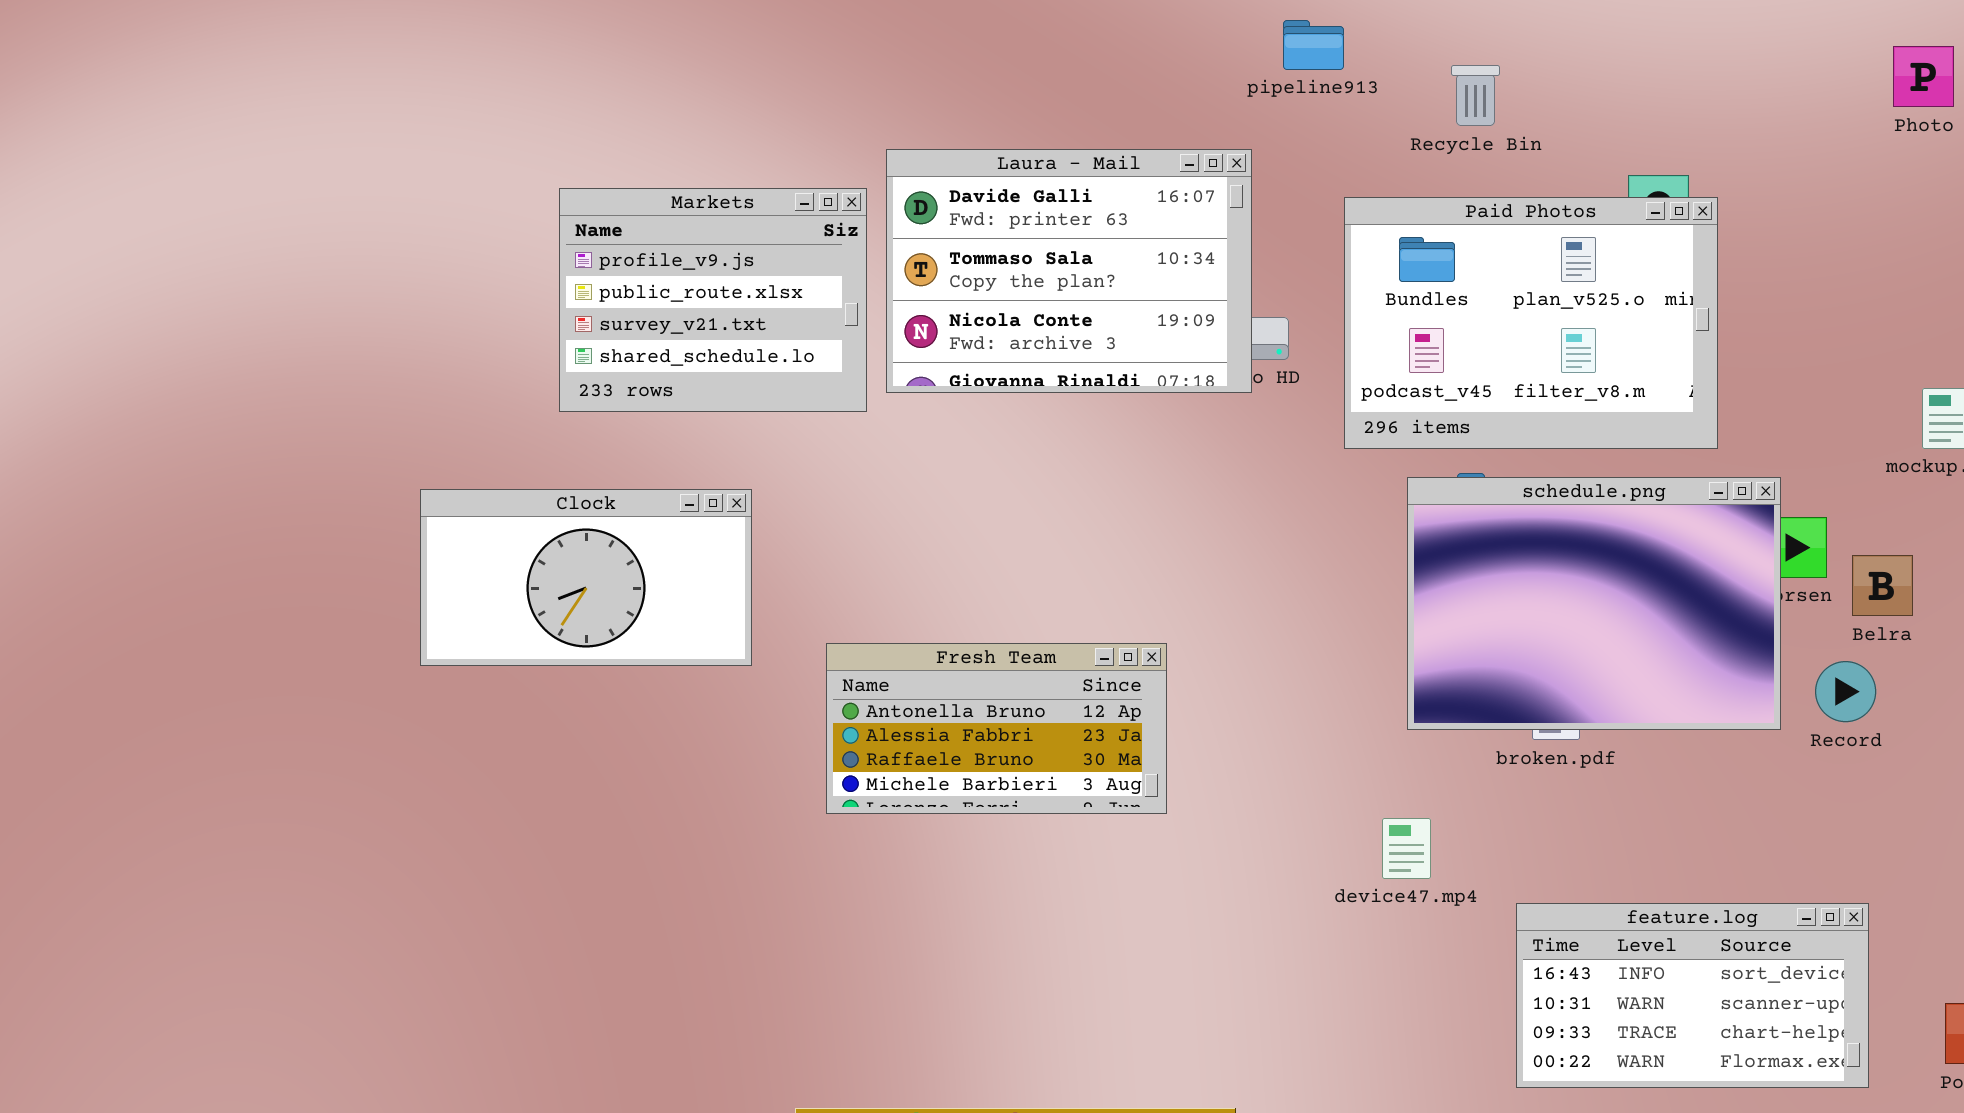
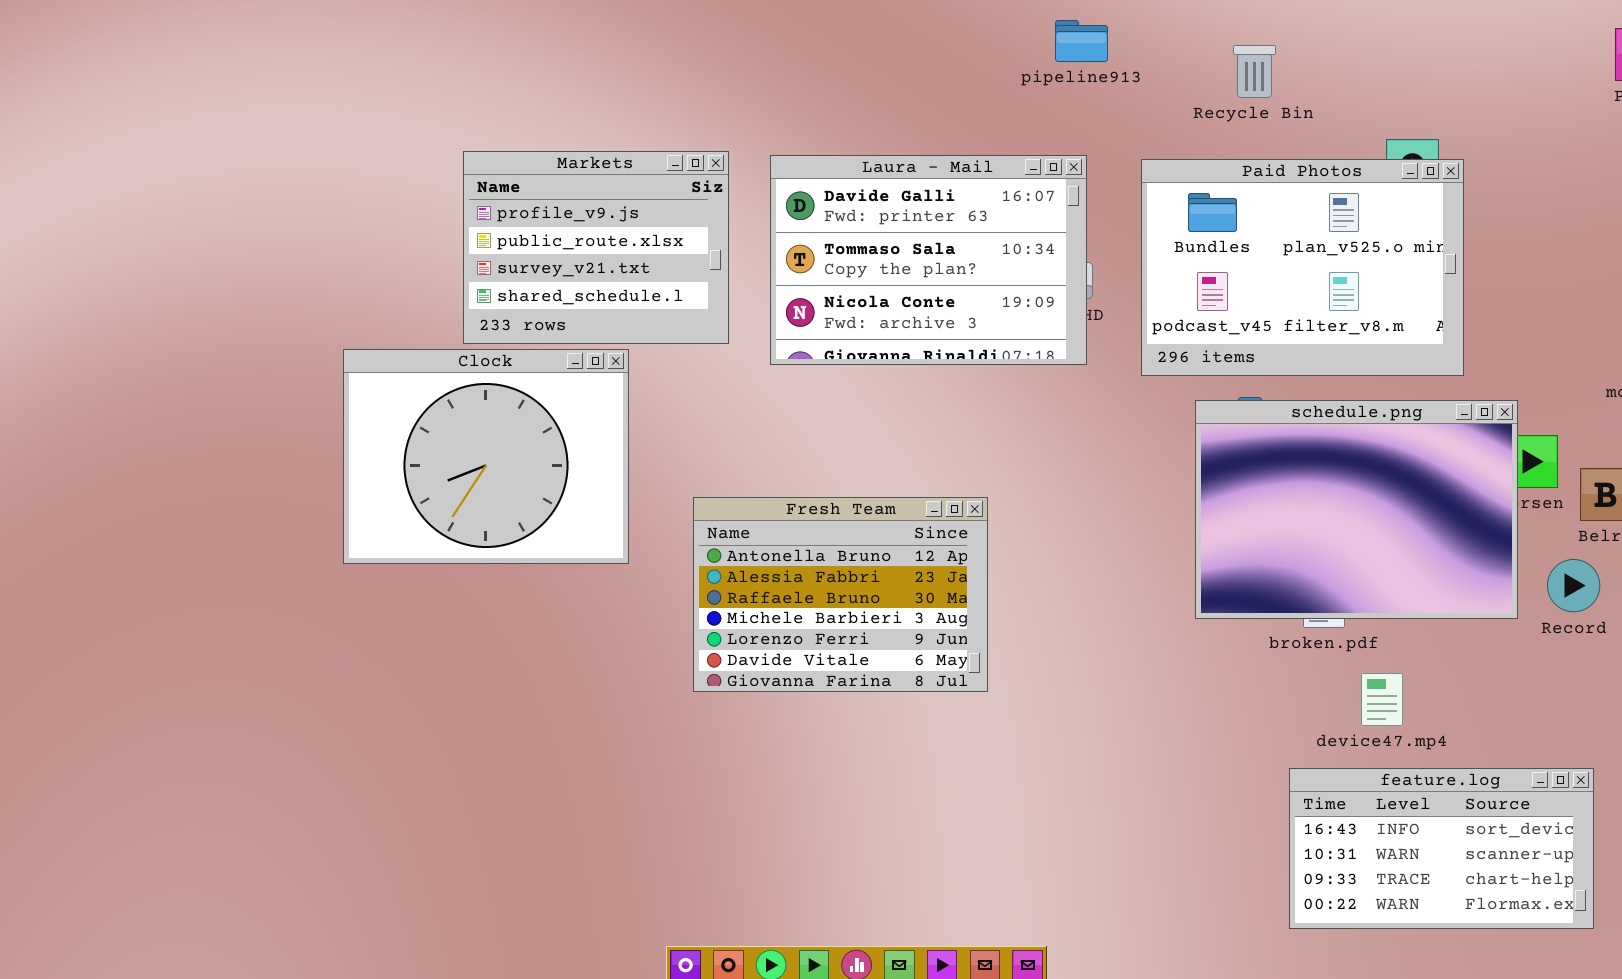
pipeline913: [1283,20,1344,70] -> [1055,20,1108,62], moved
Laura - Mail: [886,149,1252,393] -> [770,155,1087,365], moved
Clock: [420,489,752,666] -> [343,349,629,564], resized
Fresh Team: [826,643,1167,814] -> [693,497,988,692], resized
device47.mp4: [1382,818,1431,879] -> [1361,673,1403,726], moved

